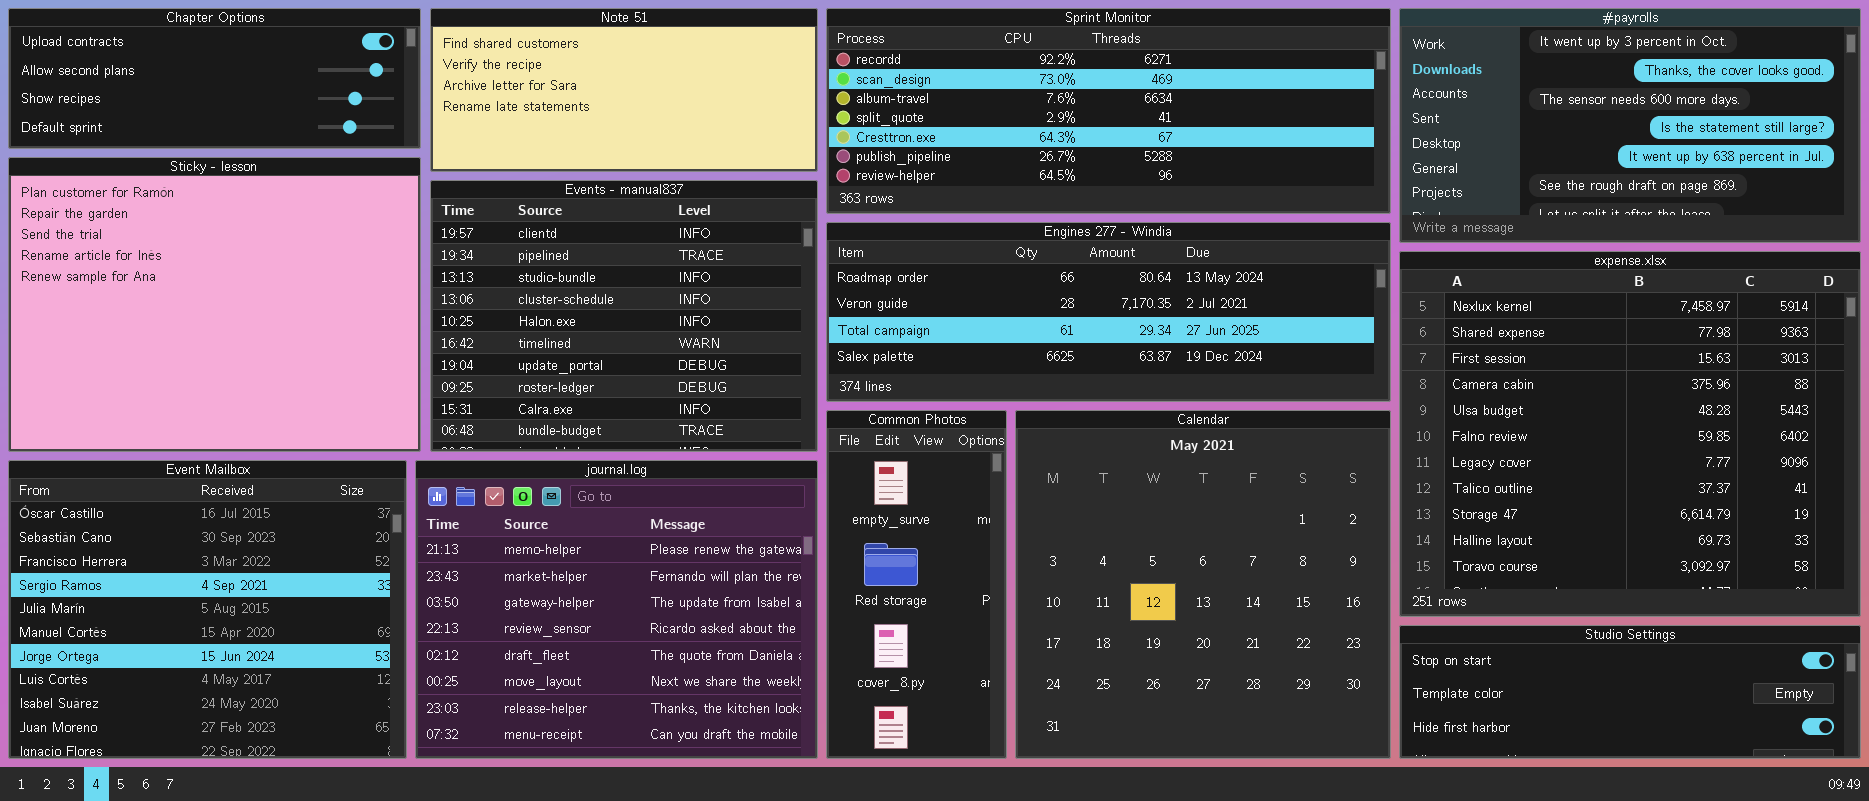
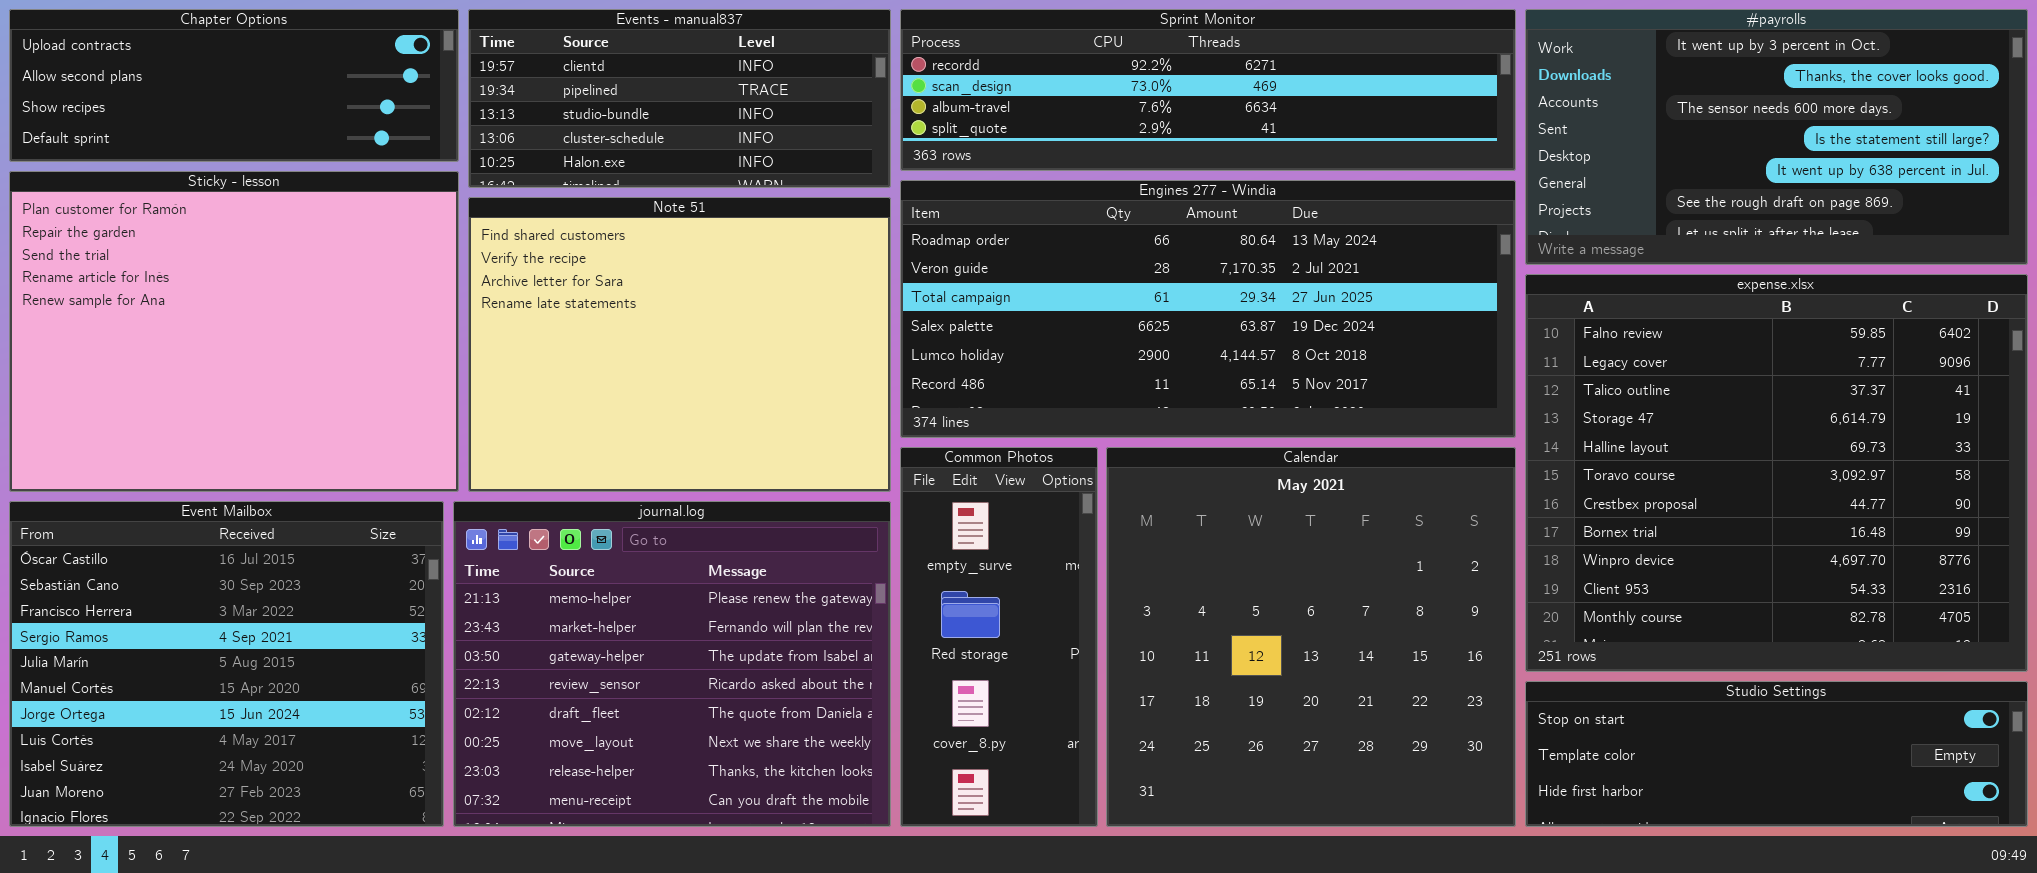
Note 51: [430,8,818,172] -> [468,197,891,492], moved, resized
Sprint Monitor: [826,8,1391,214] -> [900,9,1516,171], resized
Events - manual837: [430,180,818,452] -> [468,9,891,188], moved, resized
Engines 277 - Windia: [826,222,1391,402] -> [900,180,1516,438], resized
expense.xlsx: [1399,251,1861,617] -> [1525,274,2028,672], scrolled down 5 rows

